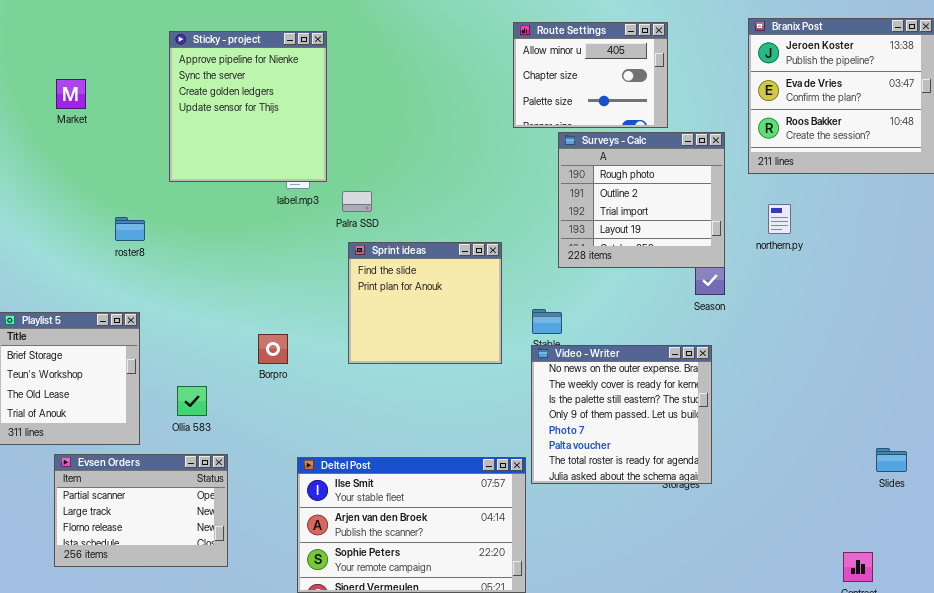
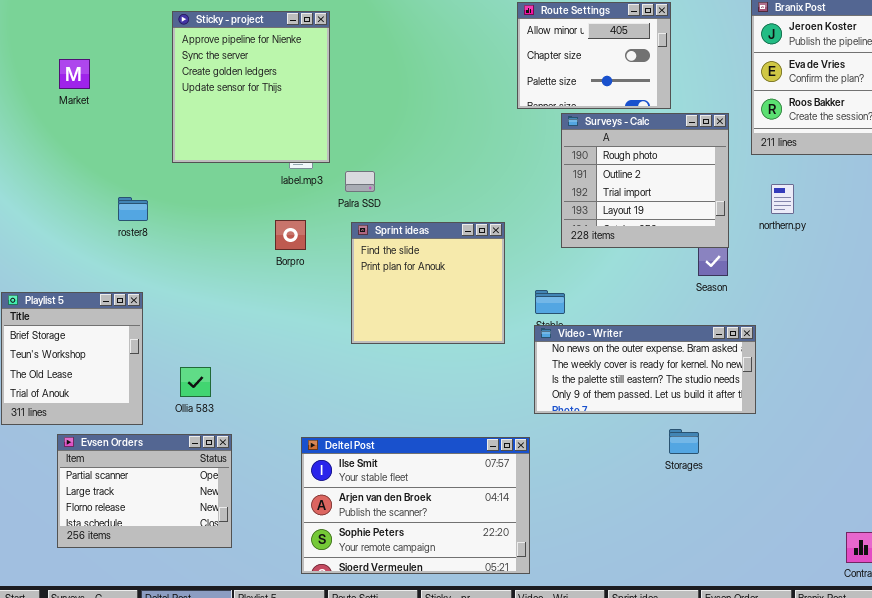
Borpro: [258,334,288,364] -> [275,220,306,250], moved
Video - Writer: [531,345,712,484] -> [534,325,756,414], resized

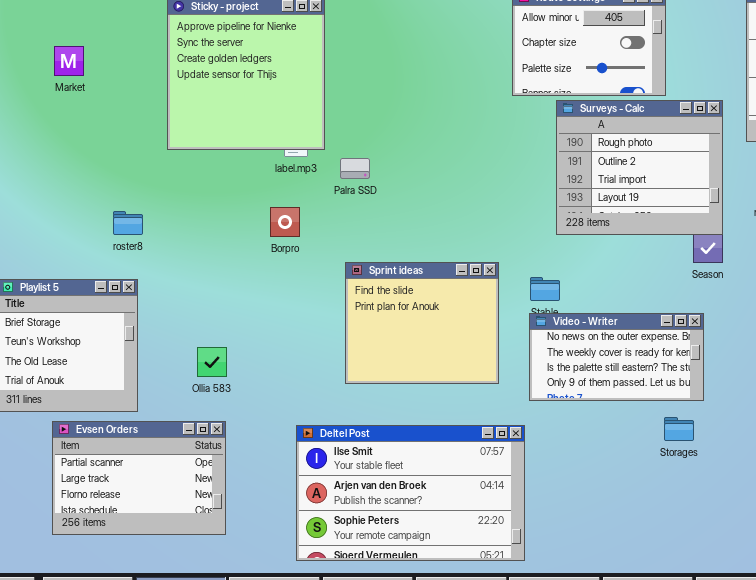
roster8: [118,197,148,221] -> [113,211,143,235], moved
Sprint ideas: [351,222,505,344] -> [345,262,499,384], moved
Video - Writer: [534,325,756,414] -> [529,313,704,401], resized
Ollia 583: [180,367,211,397] -> [197,347,227,377], moved

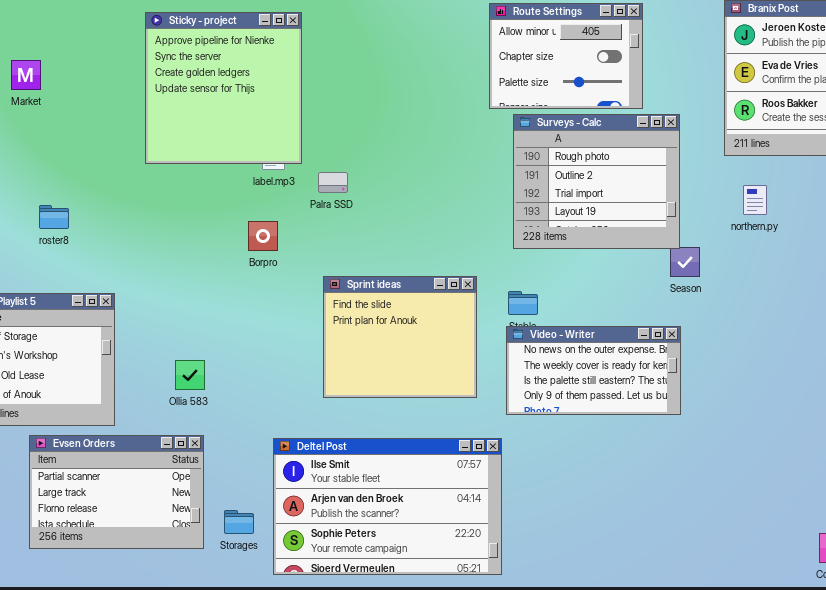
Market: [54,46,84,76] -> [11,60,41,90], moved
Surveys - Calc: [556,100,723,235] -> [513,114,680,249], moved
roster8: [113,211,143,235] -> [39,205,69,229], moved
Storages: [664,417,694,441] -> [224,510,254,534], moved

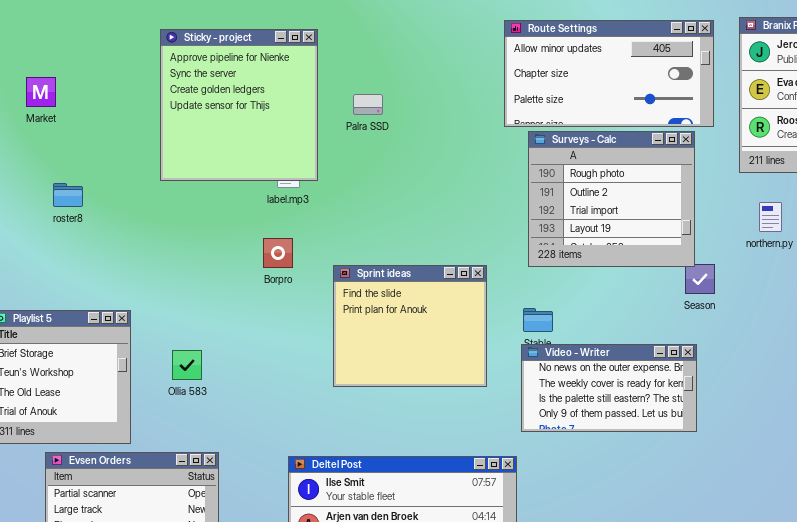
Route Settings: [489,3,643,109] -> [504,20,714,127], resized
Palra SSD: [318,172,348,193] -> [353,94,383,115], moved
roster8: [39,205,69,229] -> [53,183,83,207], moved
Sprint ideas: [323,276,477,398] -> [333,265,487,387], moved
Ollia 583: [175,360,205,390] -> [172,350,202,380], moved

